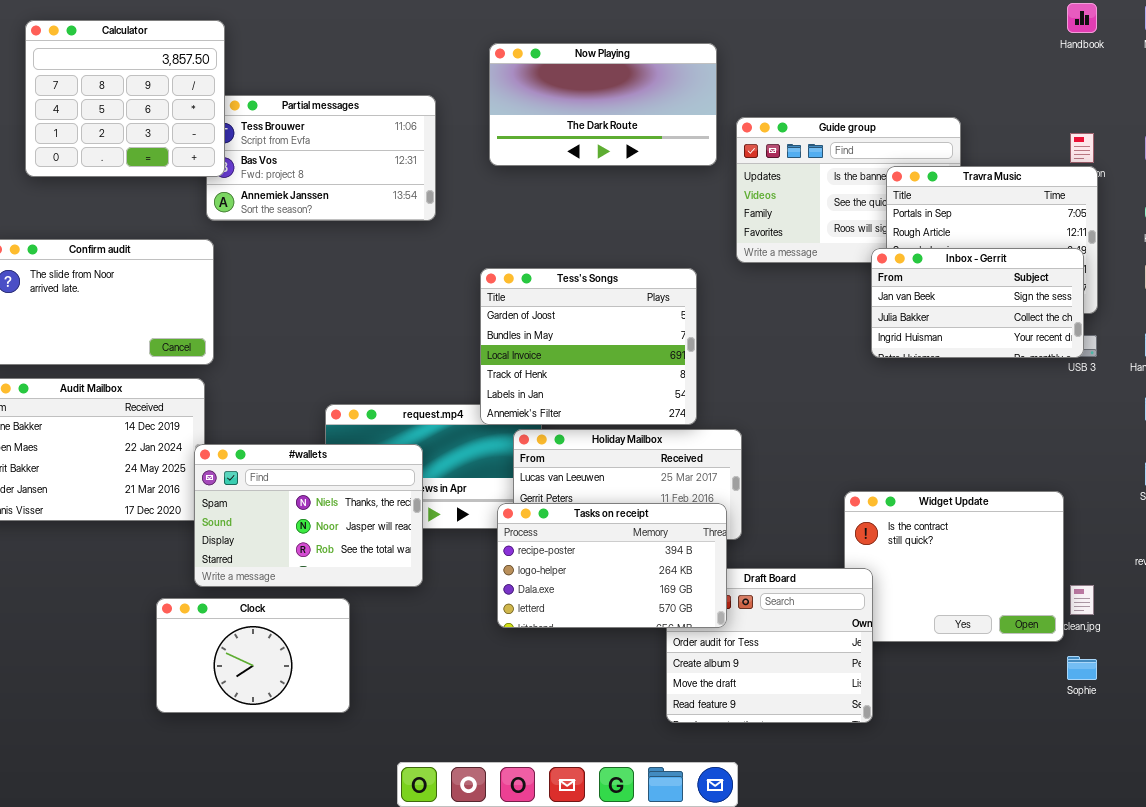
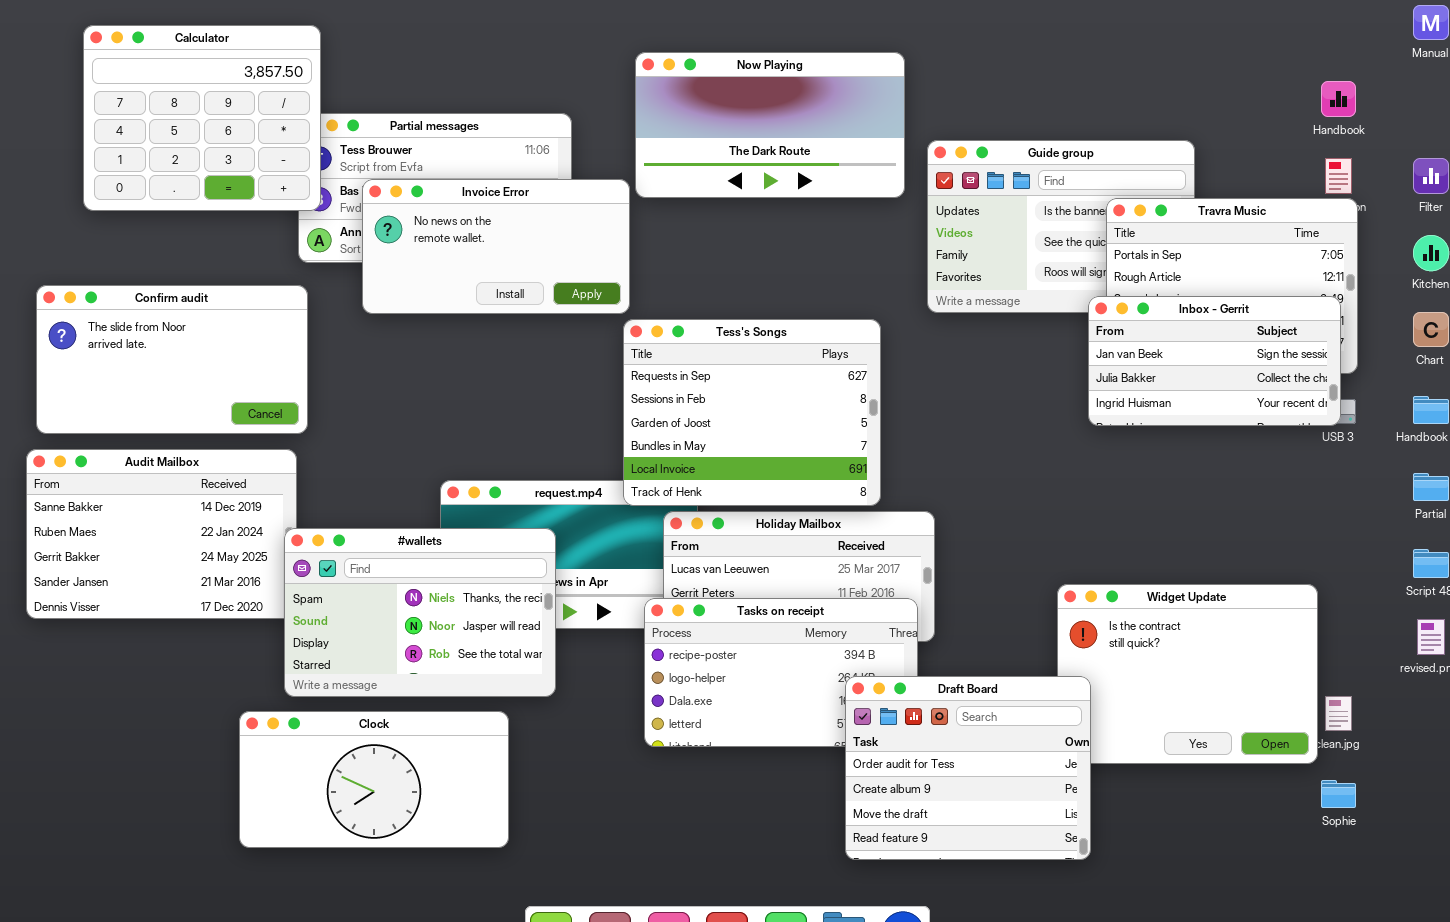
Handbook: [1067,3,1097,33] -> [1321,81,1356,117], moved
Invoice Error: none -> [362,179,630,314], opened
Tess's Songs: [480,268,697,425] -> [623,319,881,506], scrolled up 2 rows
Draft Board: [666,568,873,723] -> [845,676,1091,860], raised
Clock: [156,598,350,713] -> [239,711,509,848], resized

